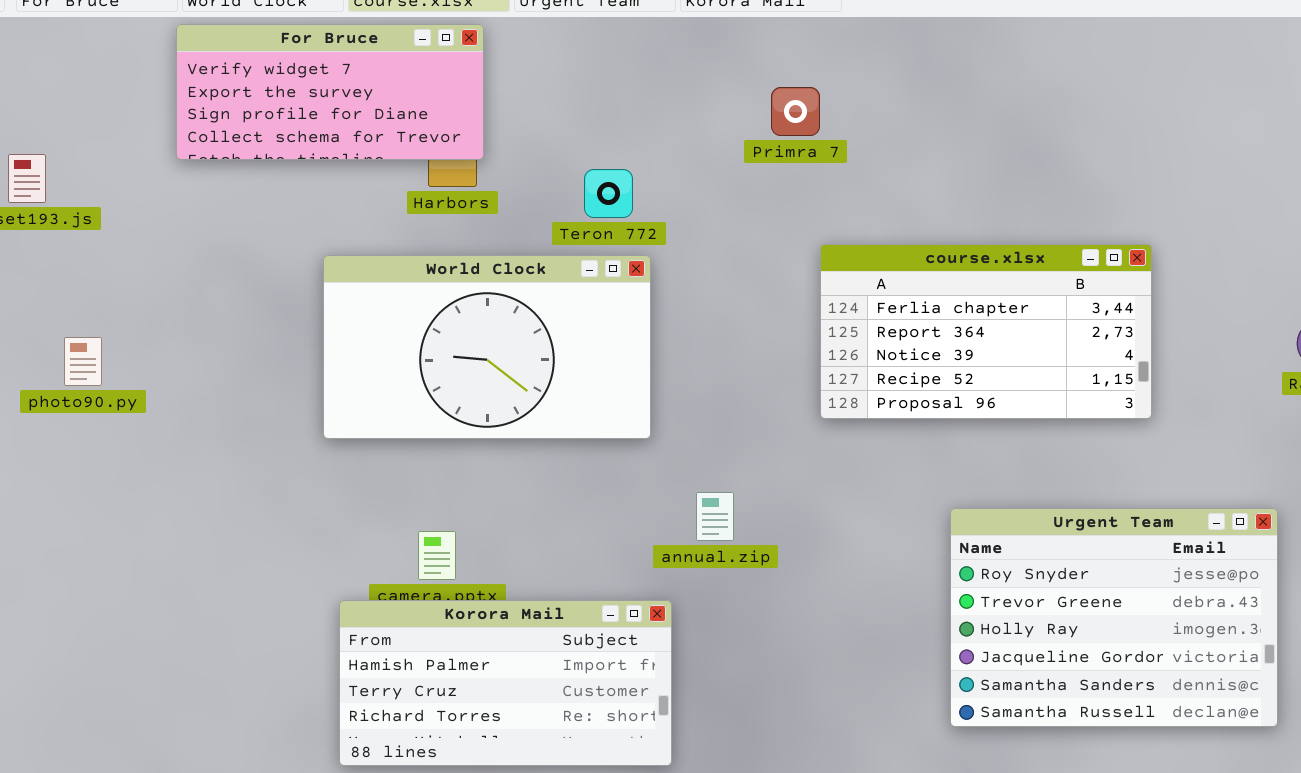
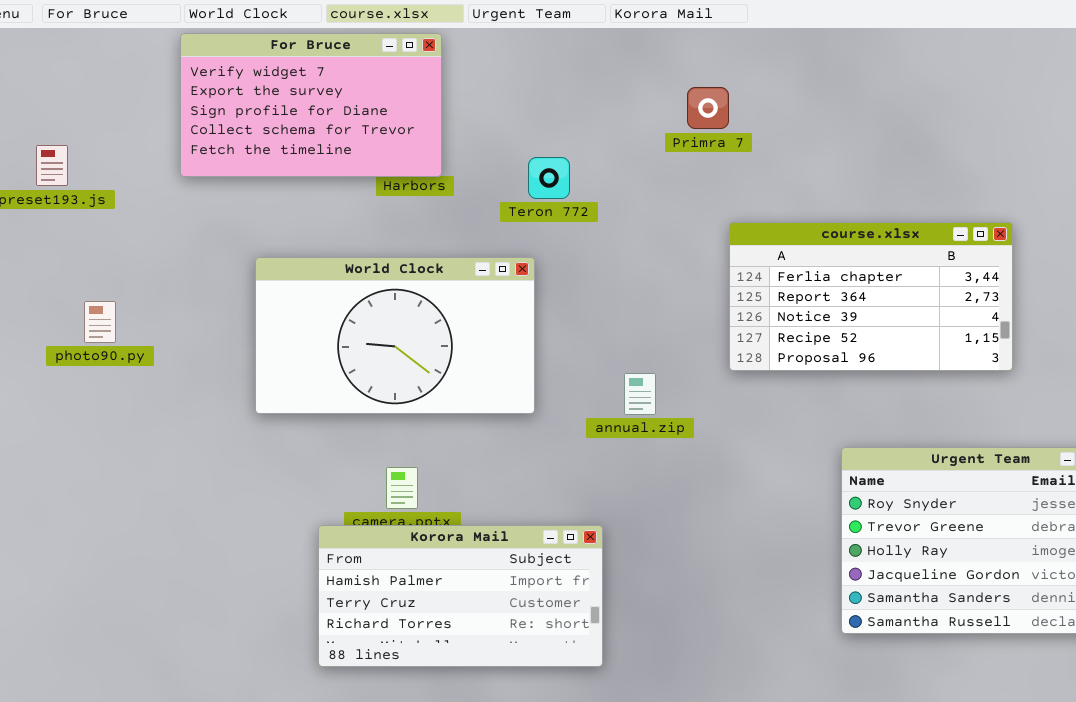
For Bruce: [176,24,484,160] -> [180,33,442,177], resized
World Clock: [323,255,651,439] -> [255,257,535,414], moved
annual.zip: [696,492,734,541] -> [624,373,656,415], moved

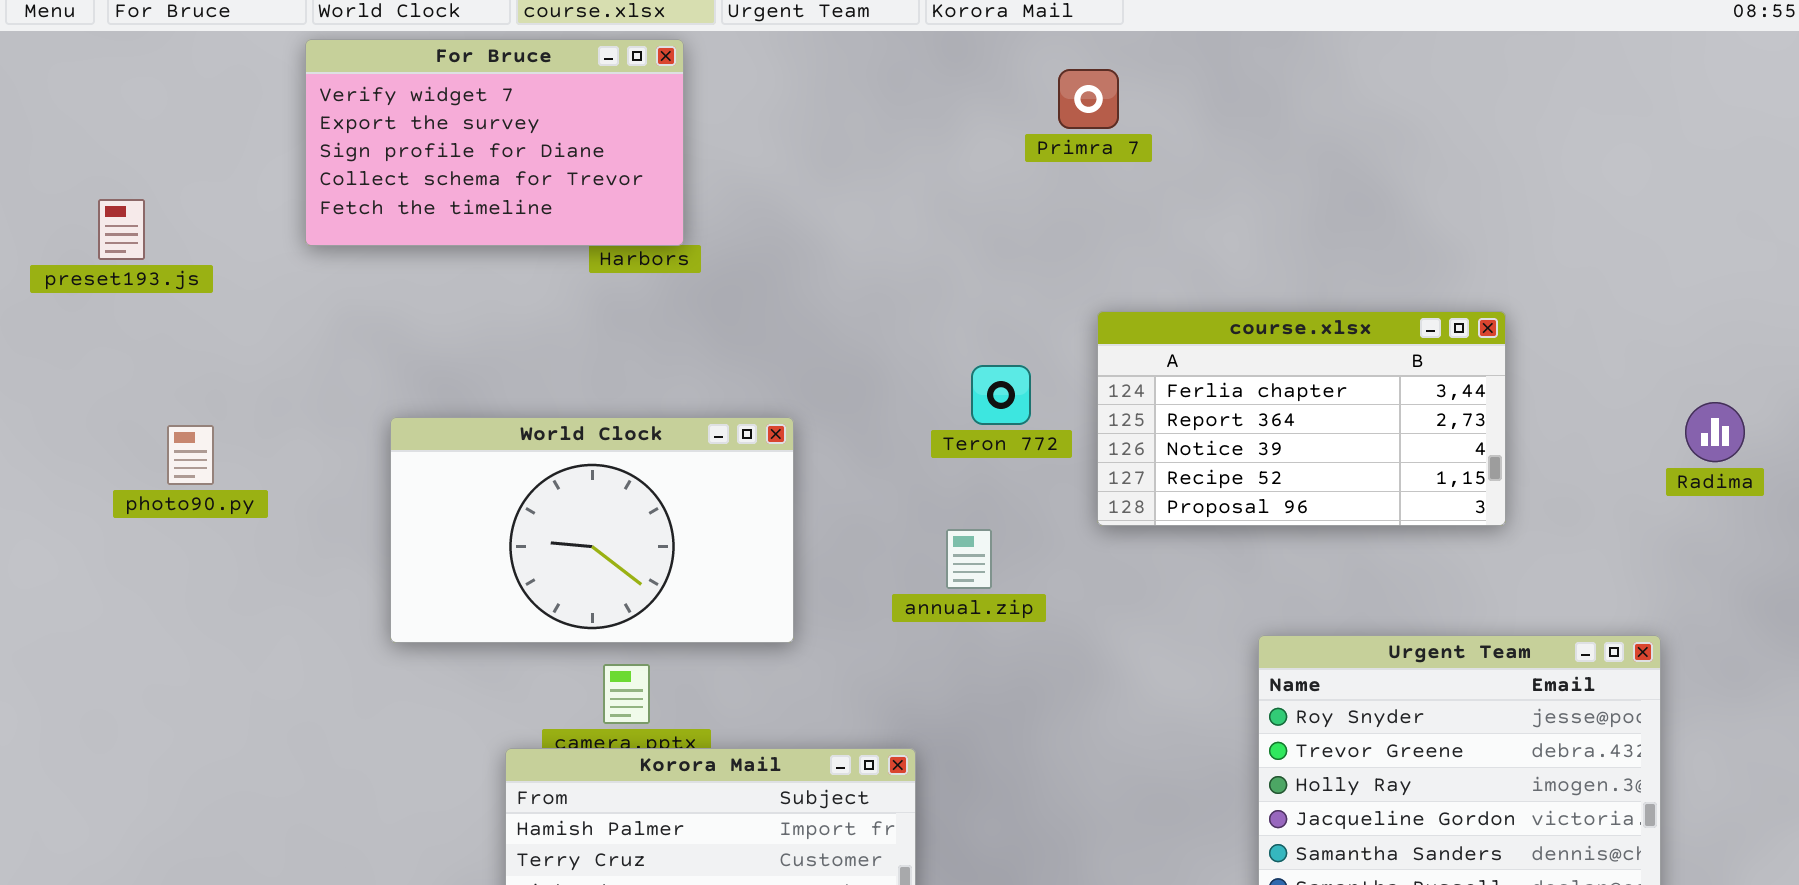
Primra 7: [687,87,729,129] -> [1058,69,1119,129], moved
Teron 772: [528,157,570,199] -> [971,365,1031,425], moved
World Clock: [255,257,535,414] -> [390,417,794,643], moved

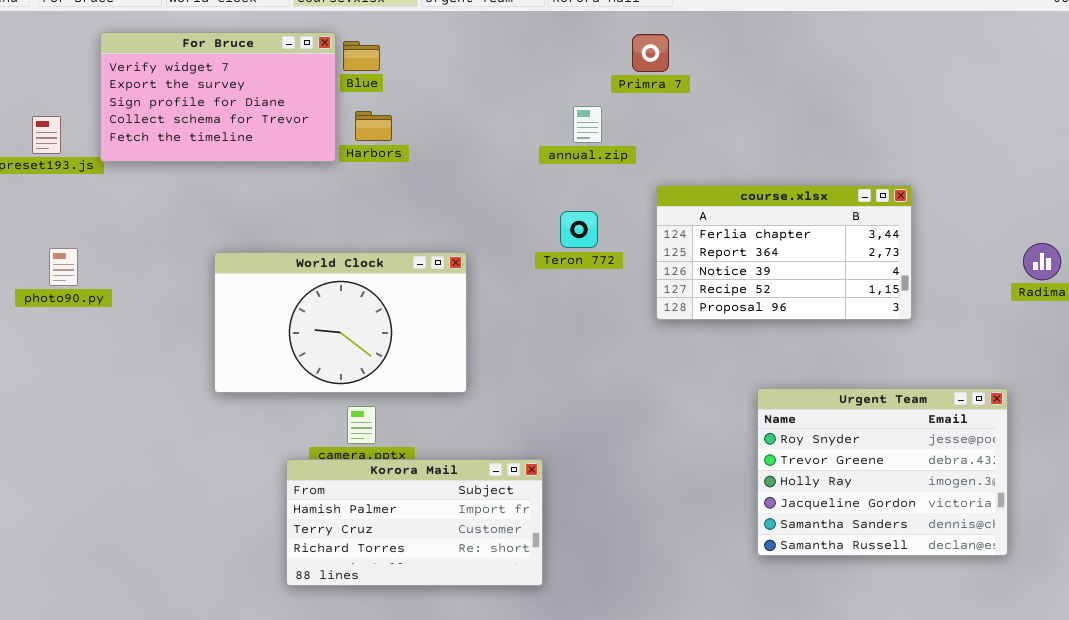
For Bruce: [305,39,684,246] -> [100,32,336,162], moved
Teron 772: [971,365,1031,425] -> [560,211,598,248], moved
photo90.py: [167,425,214,485] -> [49,248,78,286], moved
annual.zip: [946,529,992,589] -> [573,106,602,143], moved

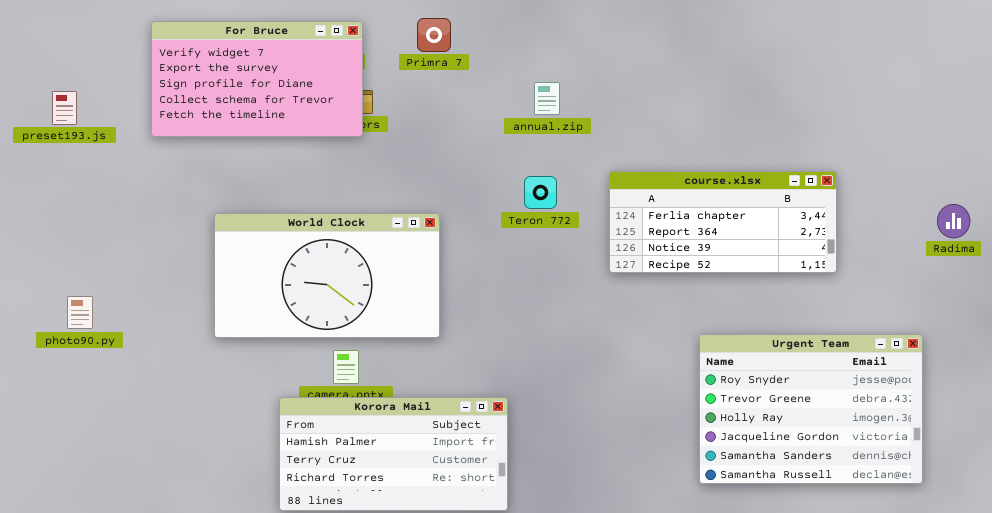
For Bruce: [100,32,336,162] -> [151,21,363,137], moved
Primra 7: [632,34,669,72] -> [417,18,451,52], moved
course.xlsx: [656,185,912,320] -> [609,171,837,273], resized
photo90.py: [49,248,78,286] -> [67,296,93,329], moved

